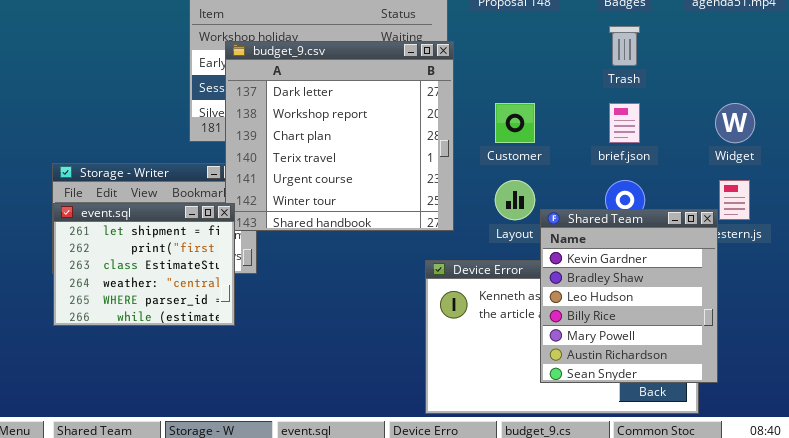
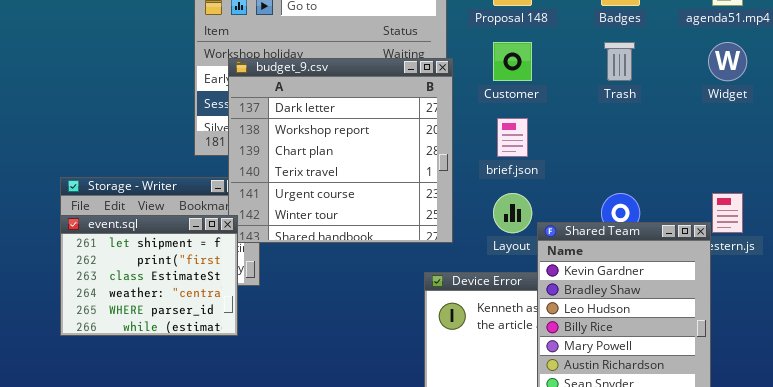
Customer: [495,103,535,143] -> [493,42,532,81], moved
brief.json: [609,103,640,143] -> [497,118,528,157], moved
Widget: [715,103,755,143] -> [708,42,747,81], moved

